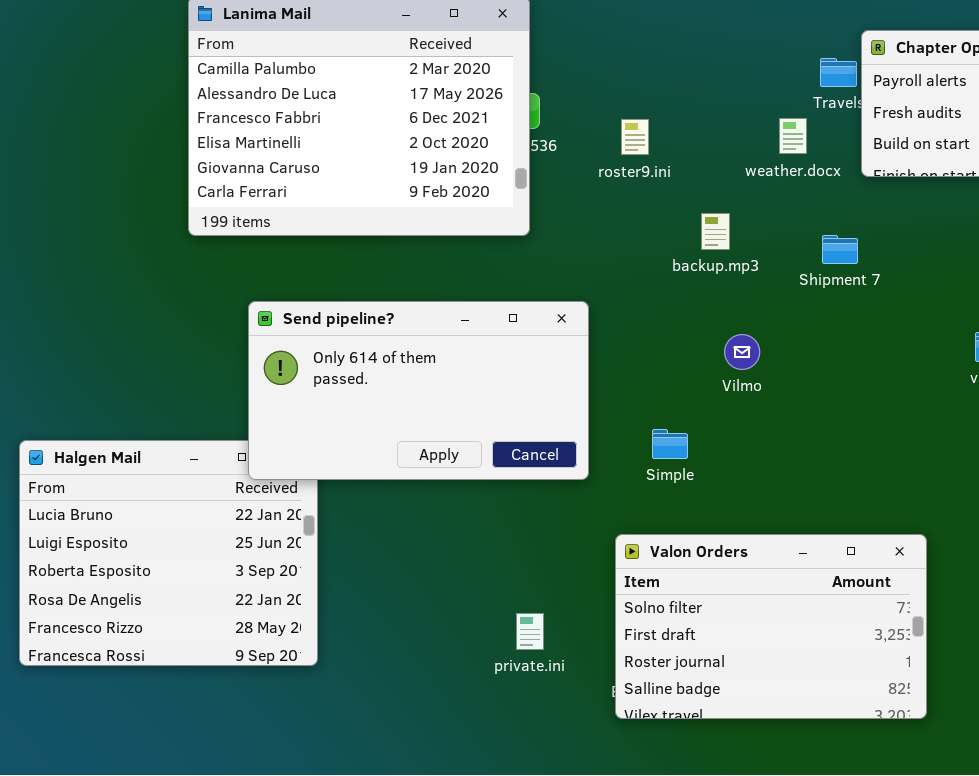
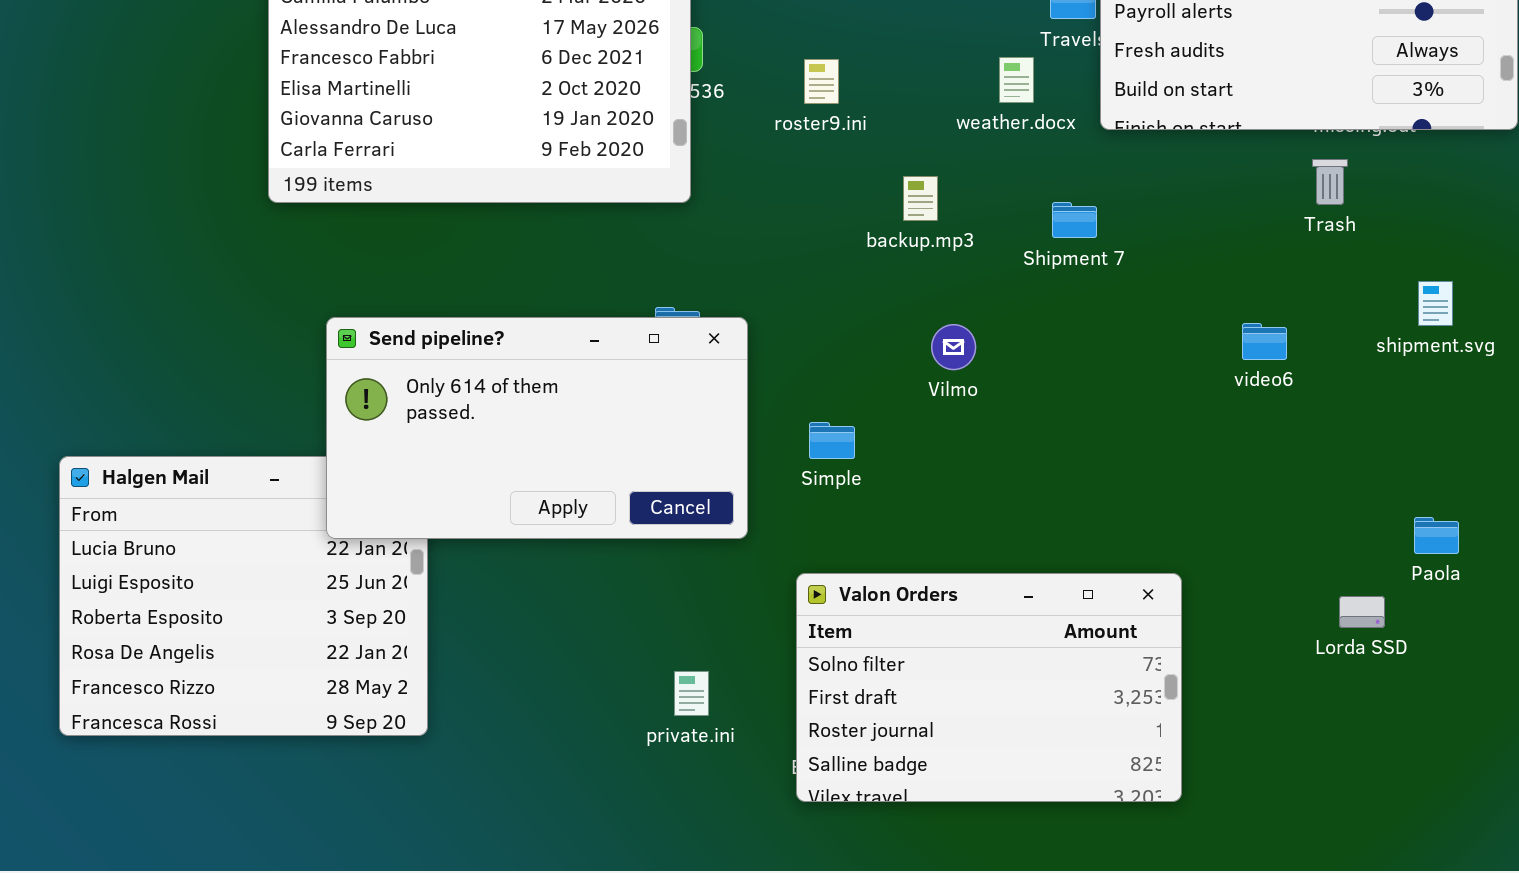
Send pipeline?: [248,301,589,480] -> [326,317,748,539], moved
Simple: [652,429,688,459] -> [809,422,855,459], moved

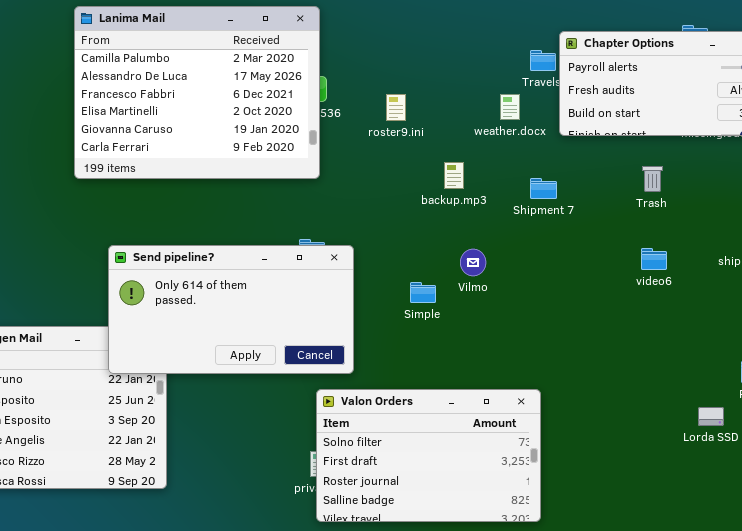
Trash: [1312,159,1348,205] -> [642,166,663,192], moved
Simple: [809,422,855,459] -> [410,282,436,303], moved
Valon Orders: [796,573,1182,802] -> [316,389,541,522], moved

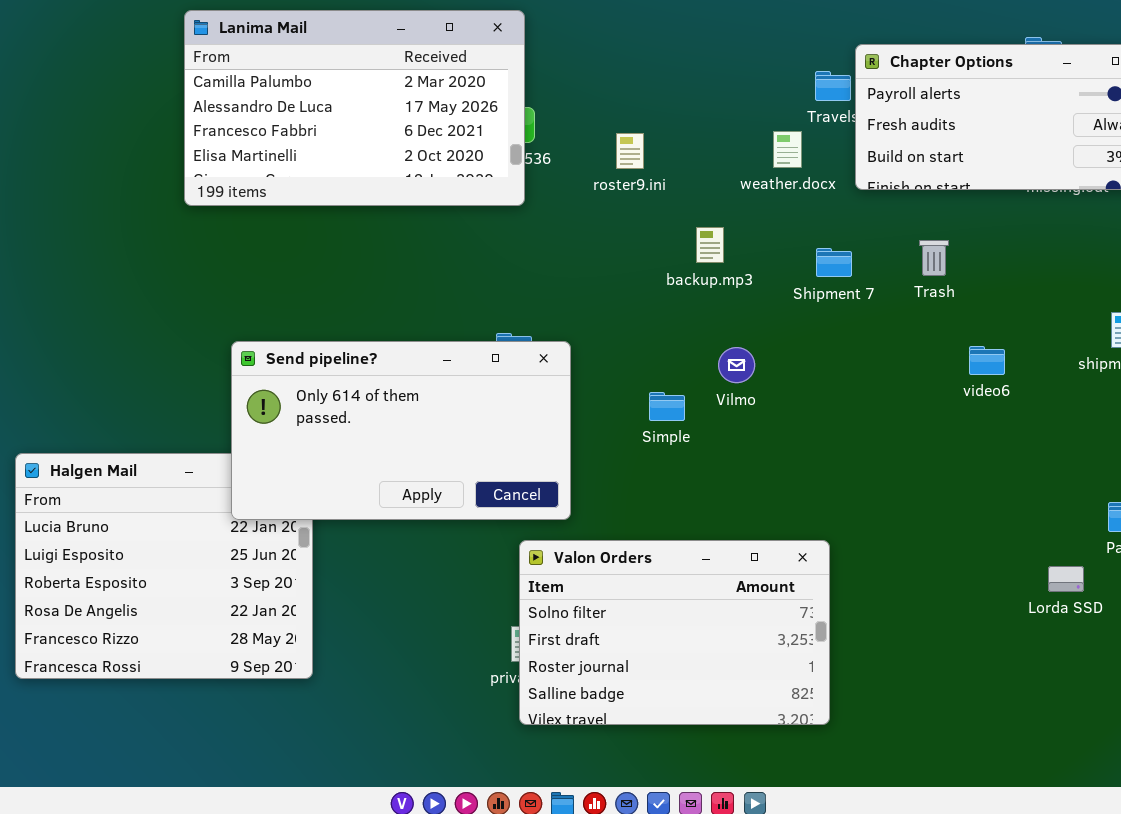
Lanima Mail: [74,6,320,179] -> [184,10,525,206], resized
Trash: [642,166,663,192] -> [919,240,949,276], moved

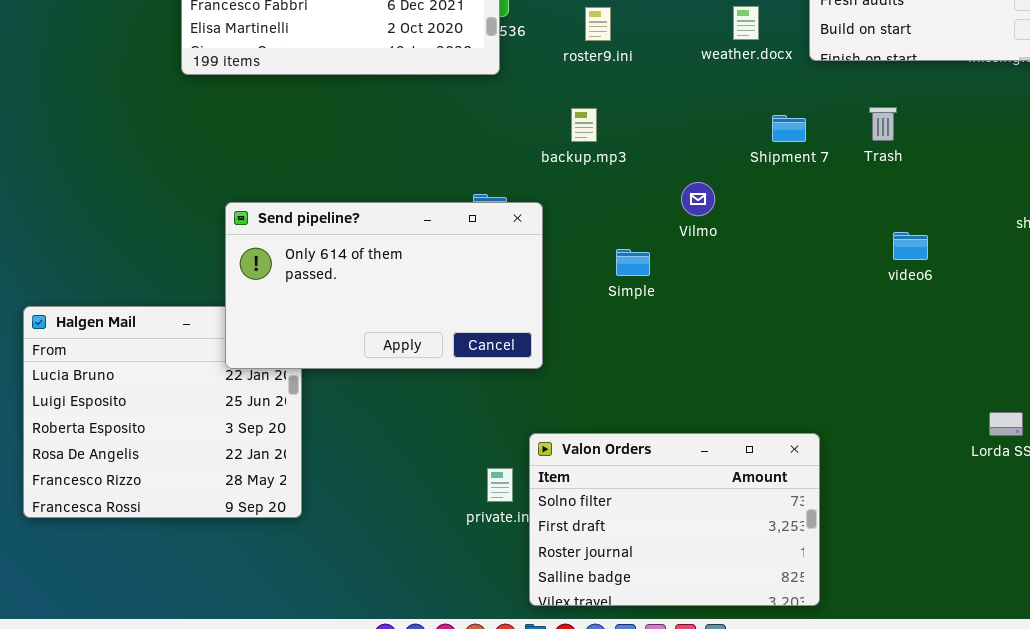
backup.mp3: [696,227,724,263] -> [571,108,597,142], moved
video6: [969,346,1005,375] -> [893,232,928,260], moved
Vilmo: [718,347,755,383] -> [681,182,715,216], moved
Valon Orders: [519,540,830,725] -> [529,433,820,606], moved

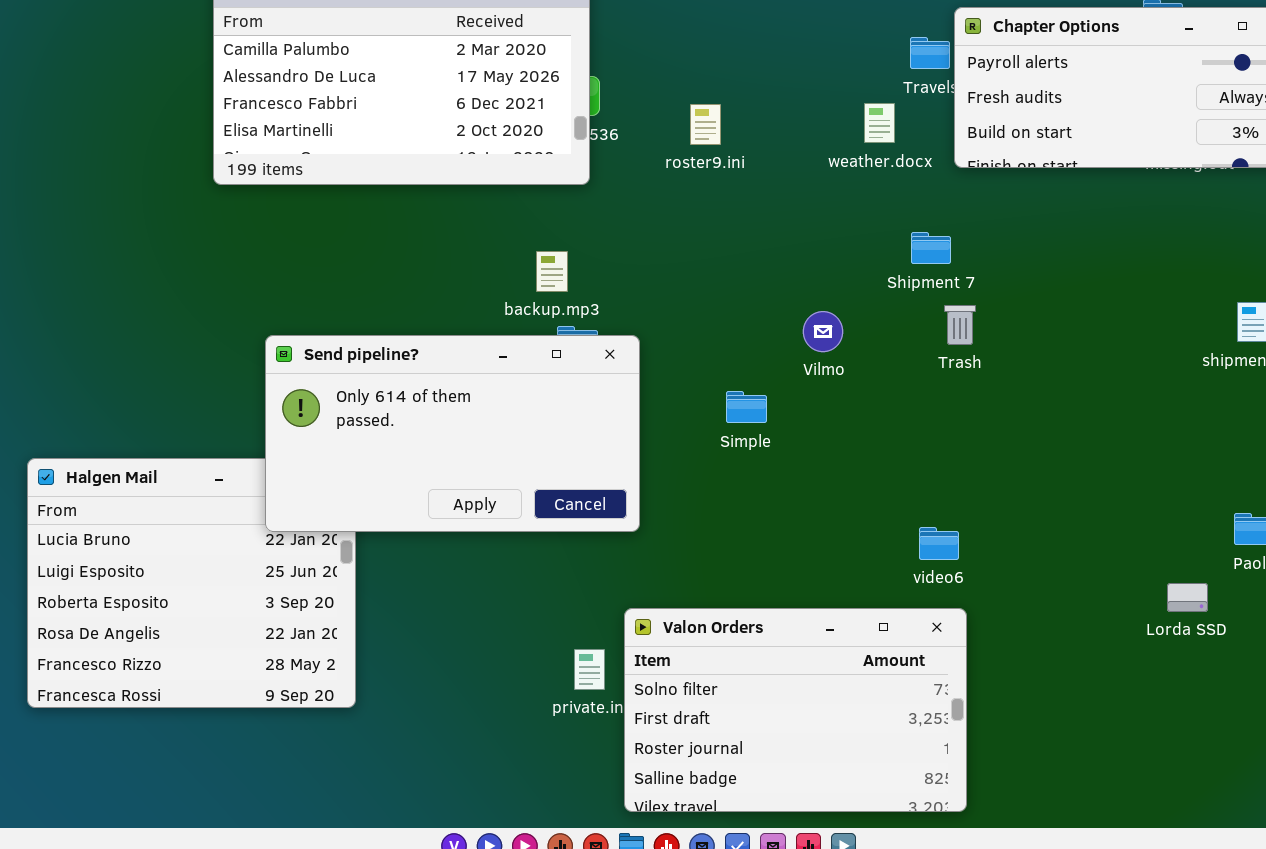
Trash: [869,107,897,141] -> [944,305,976,345], moved
backup.mp3: [571,108,597,142] -> [536,251,568,292], moved
video6: [893,232,928,260] -> [919,527,959,560], moved

